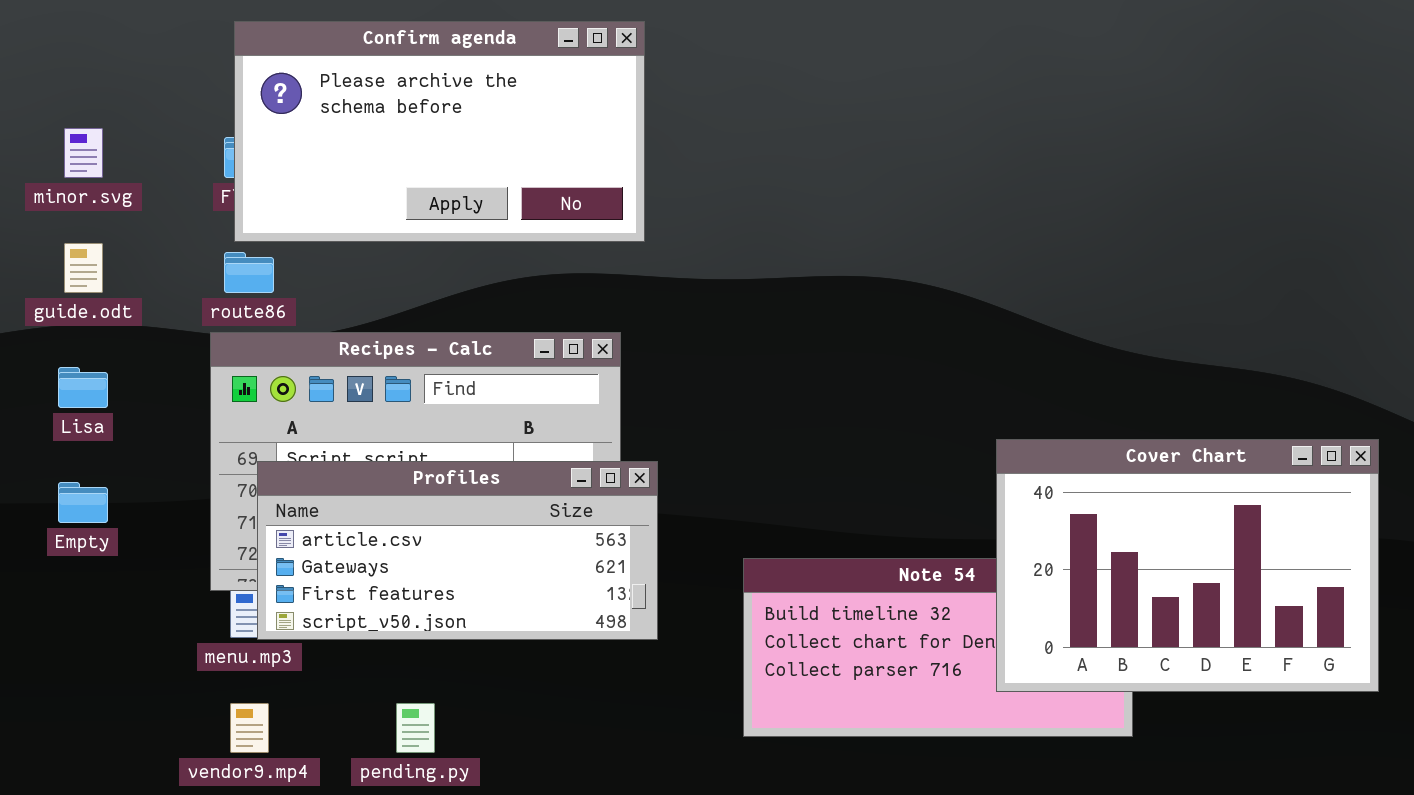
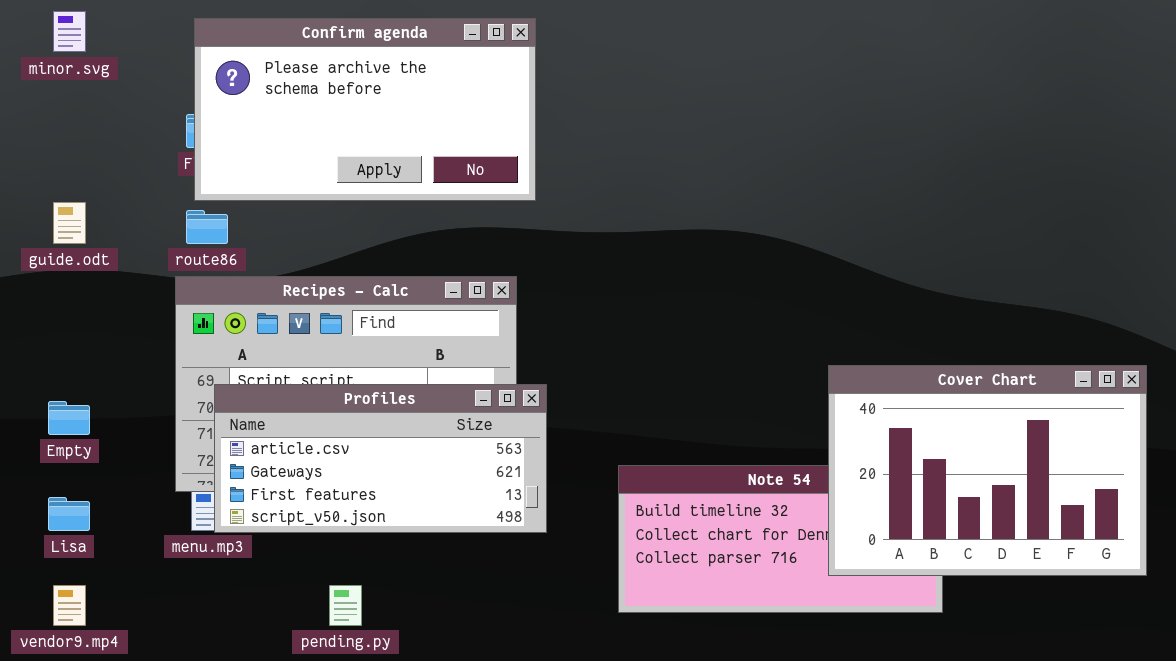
minor.svg: [64,128,103,178] -> [53,11,86,52], moved
Lisa: [58,367,108,408] -> [48,497,90,531], moved
vendor9.mp4: [230,703,269,753] -> [53,585,86,626], moved

